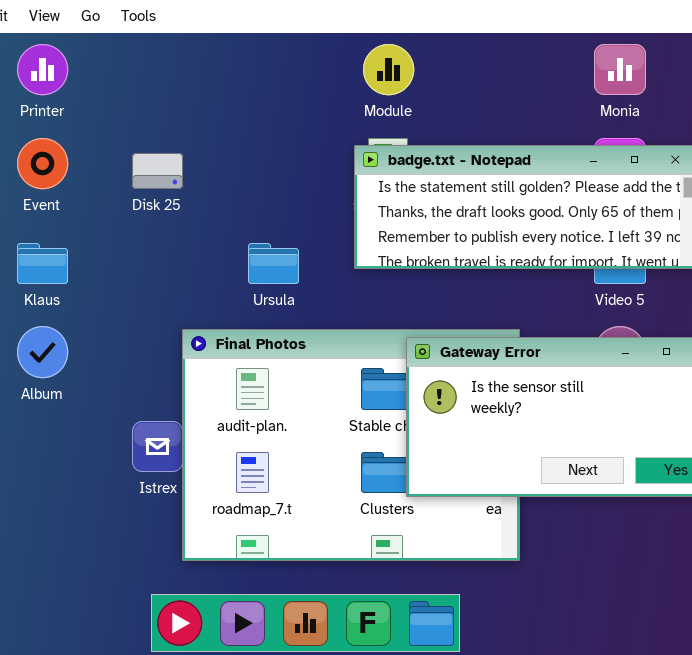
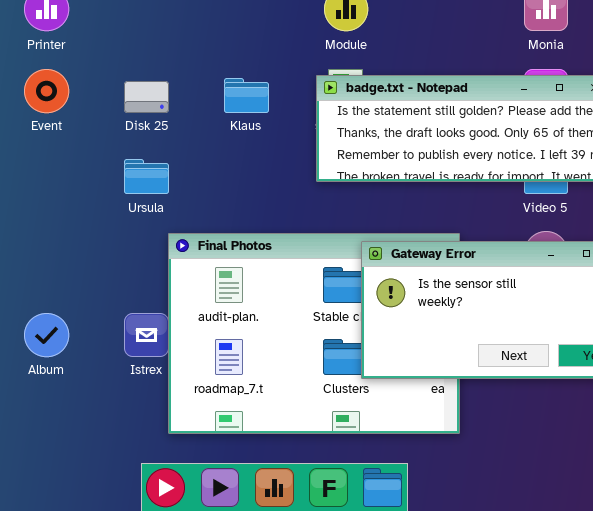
Klaus: [17,243,68,284] -> [224,78,269,113], moved
Ursula: [248,243,299,284] -> [124,159,169,194], moved
Album: [17,326,68,378] -> [24,313,69,357], moved

